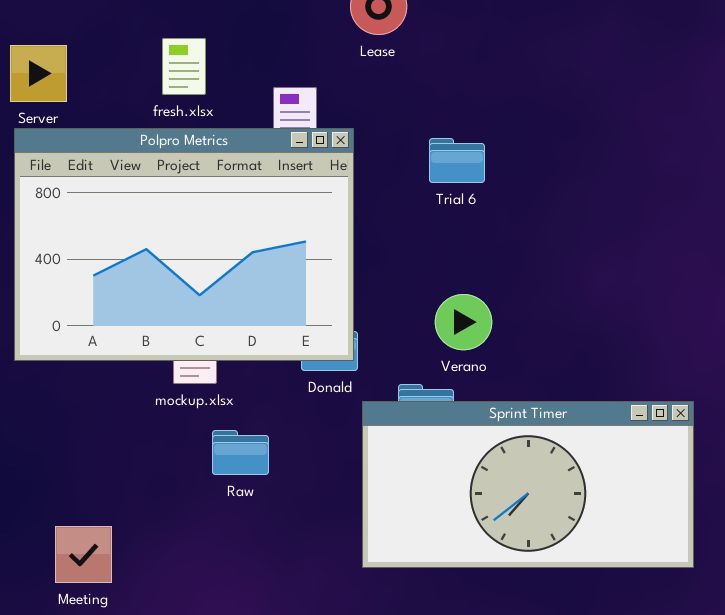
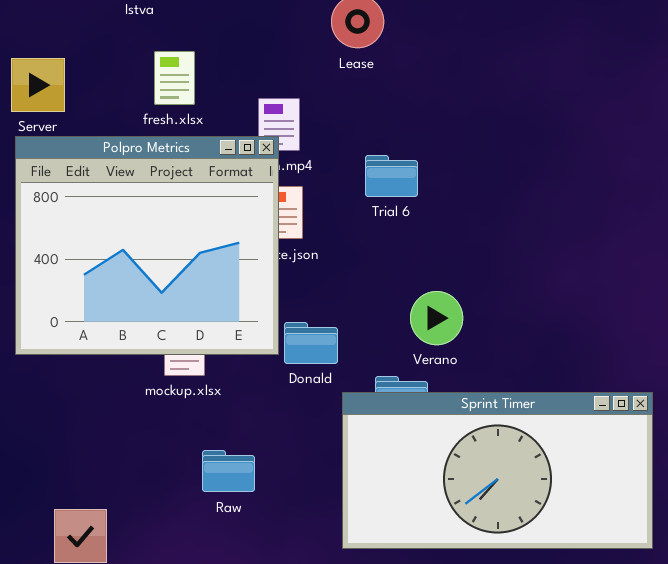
Polpro Metrics: [14,128,354,361] -> [15,136,279,355], resized
Trial 6: [429,138,485,183] -> [365,155,418,197], moved
Raw: [212,430,269,475] -> [202,450,255,492], moved

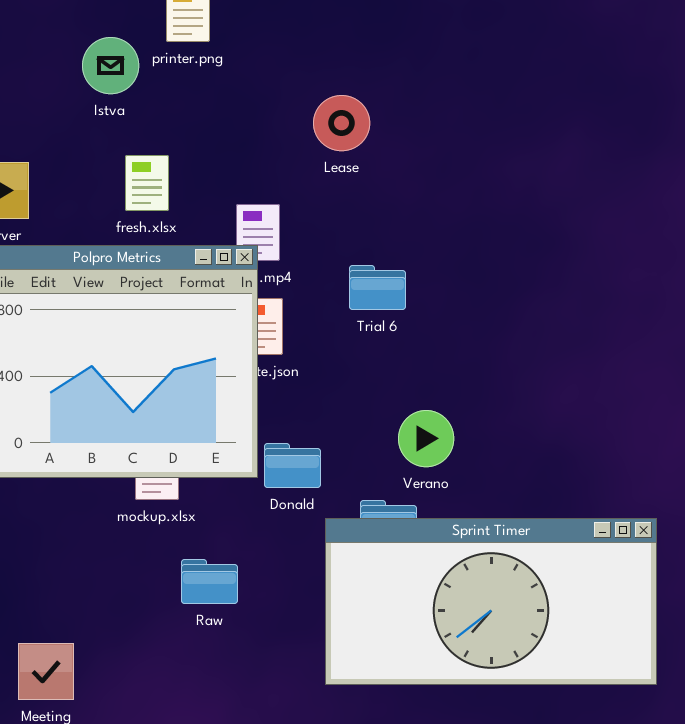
Raw: [202,450,255,492] -> [181,559,238,604], moved

